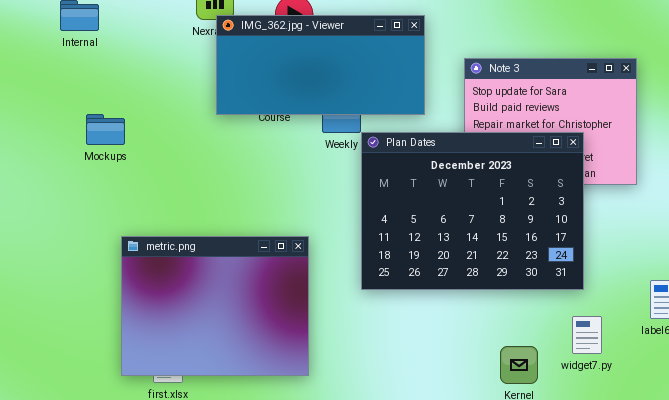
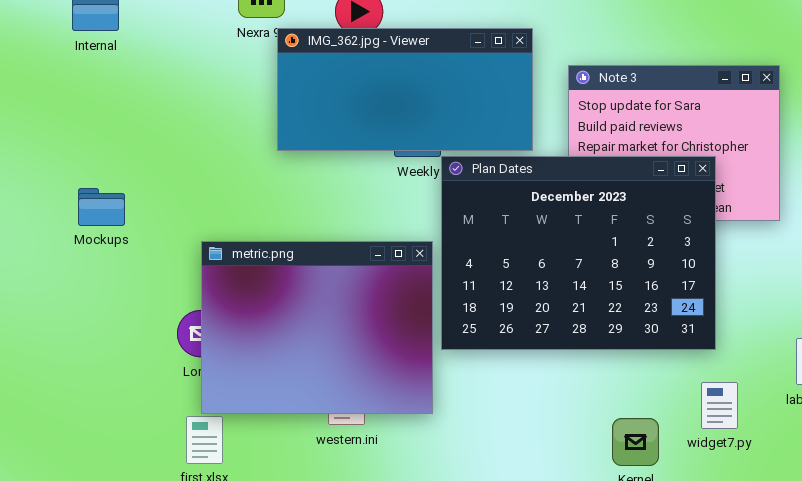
IMG_362.jpg - Viewer: [216,15,425,115] -> [277,28,533,151], moved
Mockups: [86,114,125,145] -> [78,188,125,226], moved
metric.png: [121,236,309,376] -> [201,241,433,414], moved

